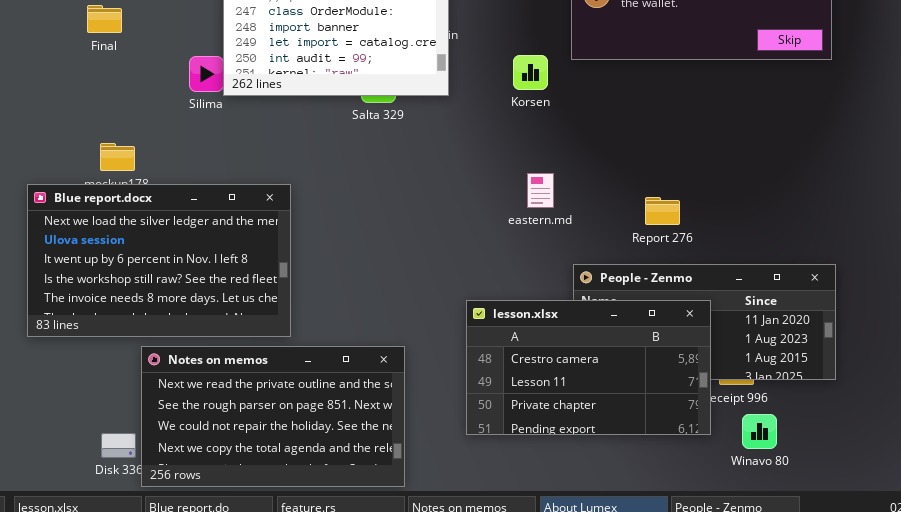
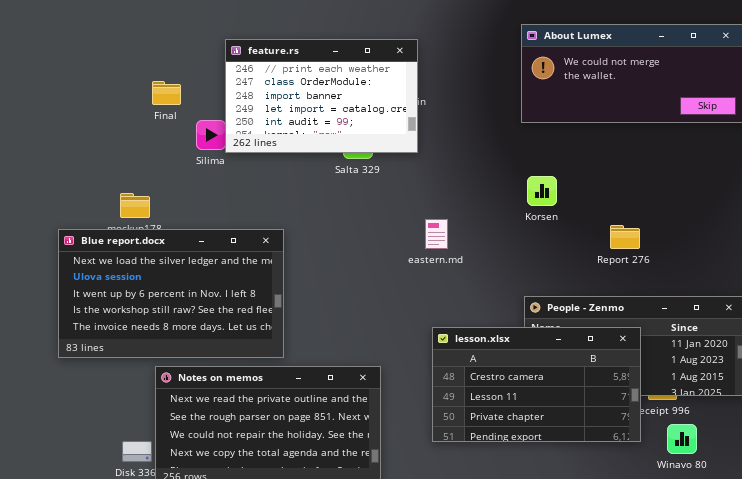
Final: [87,5,122,33] -> [152,81,181,105], moved
Korsen: [513,55,548,90] -> [527,176,557,206], moved
eastern.md: [527,173,554,208] -> [425,219,448,249], moved
Report 276: [645,197,680,225] -> [610,225,640,249], moved

